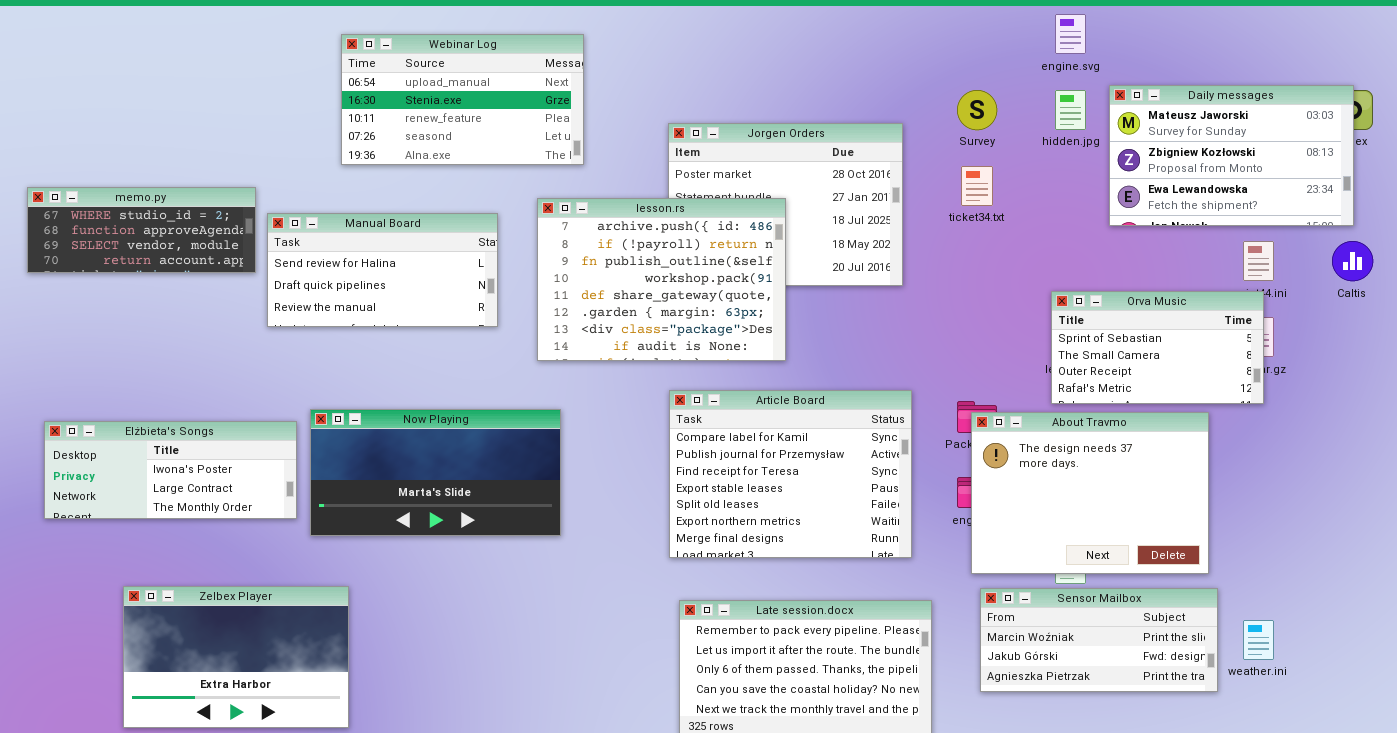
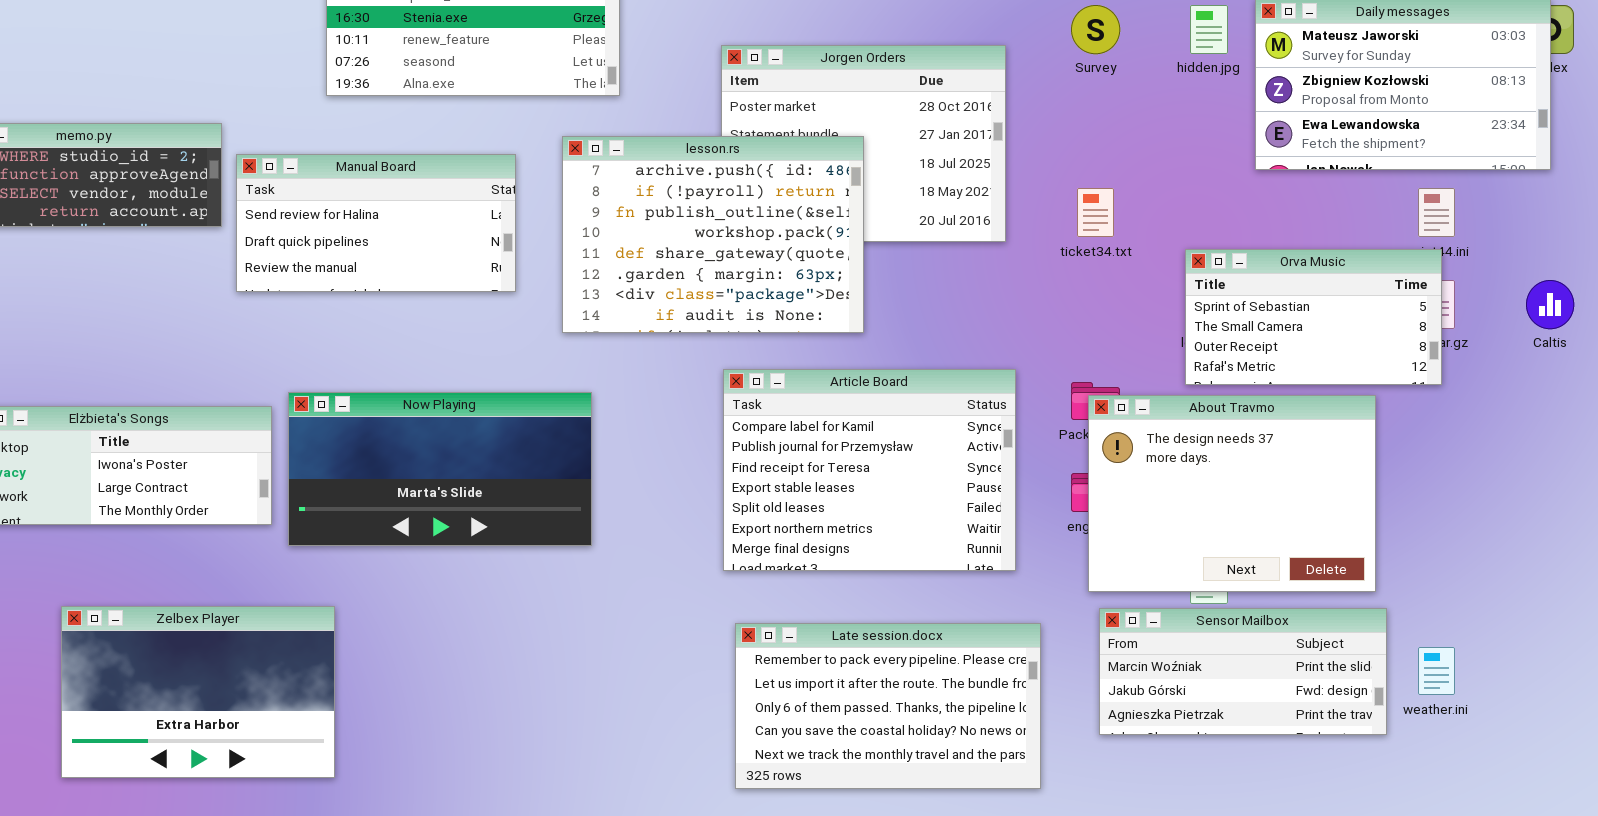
ticket34.txt: [961,166,993,206] -> [1077,188,1114,237], moved
Caltis: [1332,241,1373,281] -> [1526,280,1574,329], moved

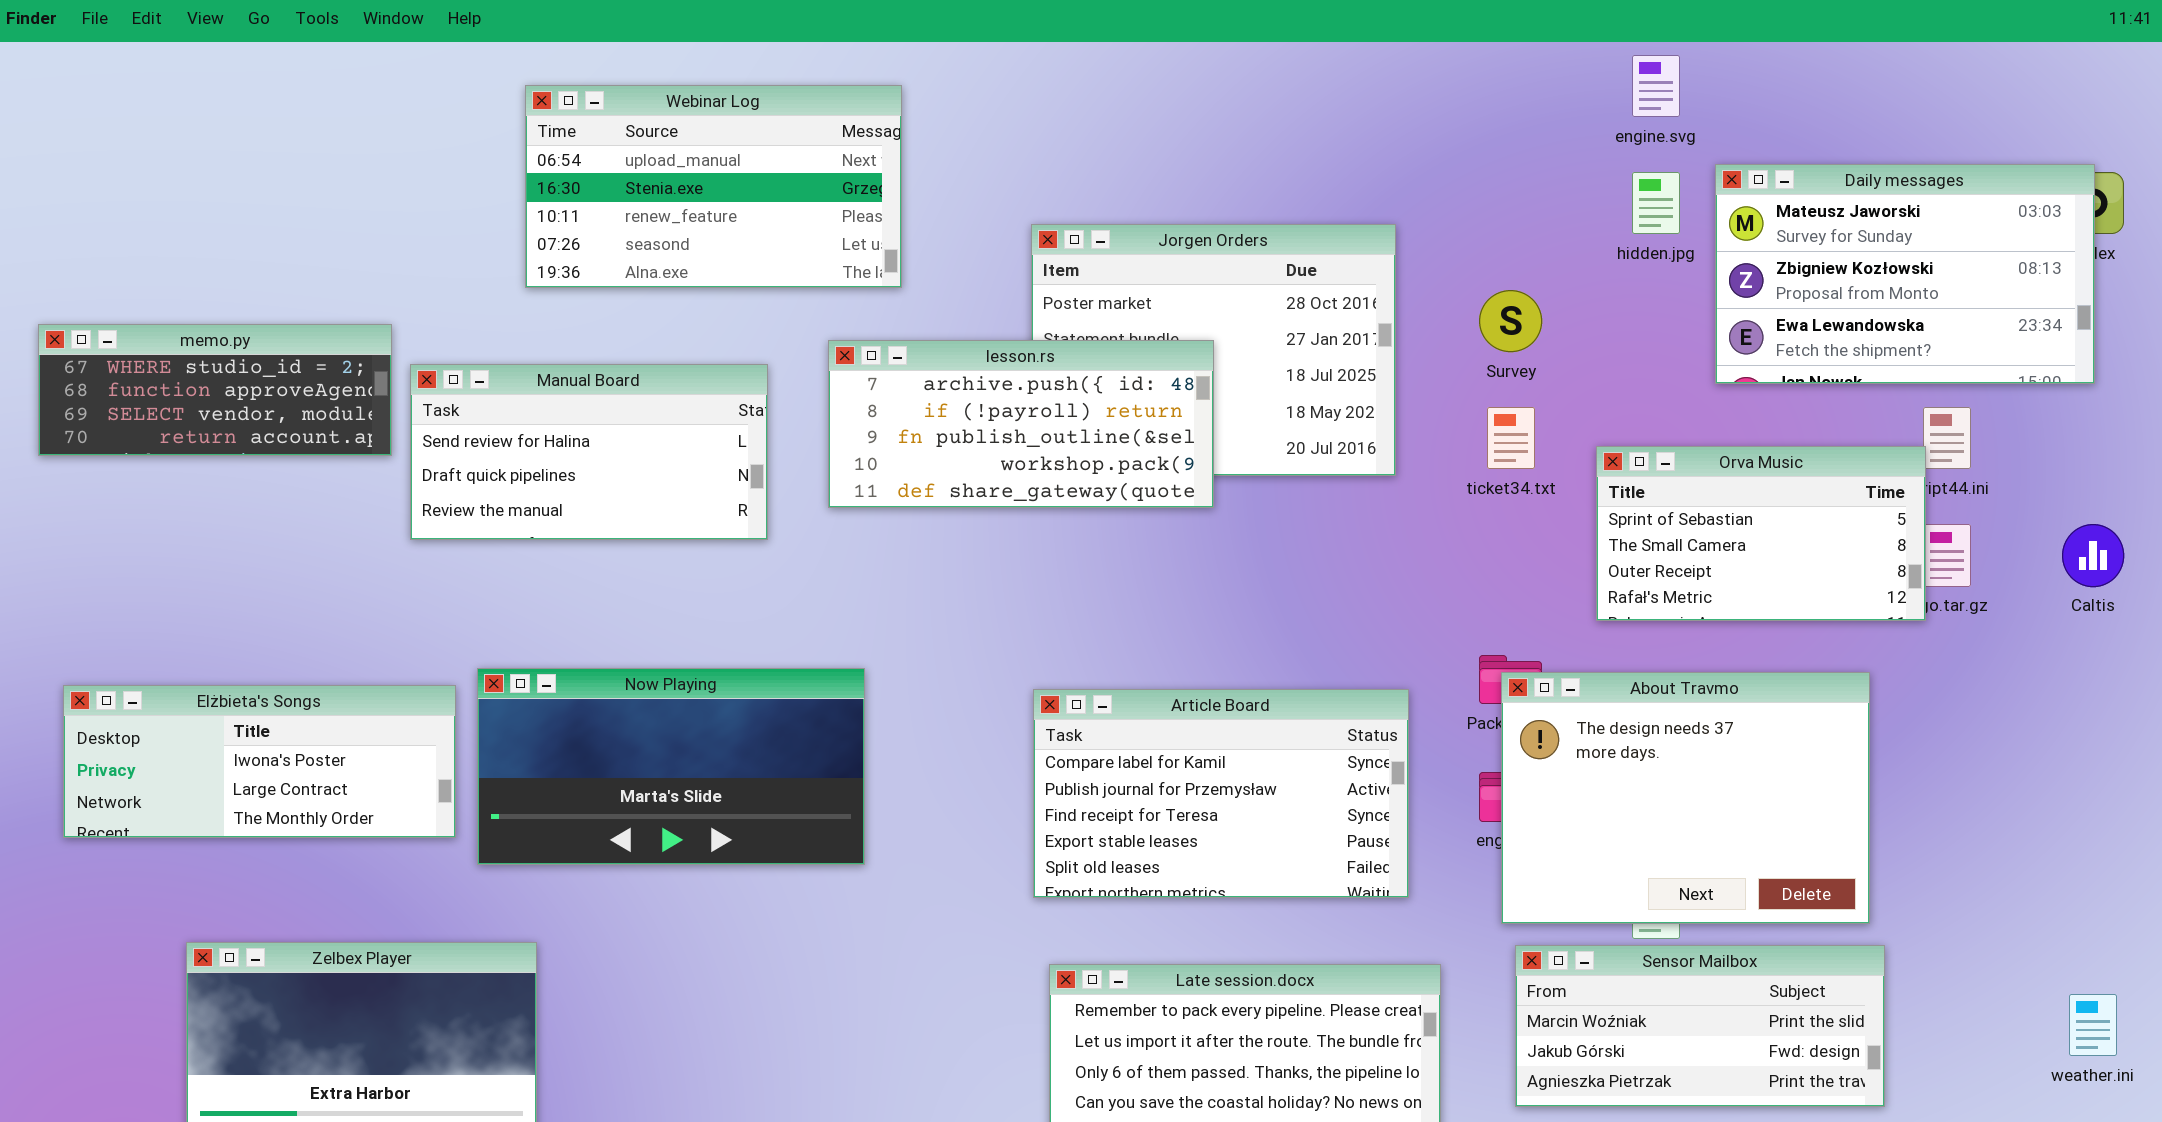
Survey: [1071,5,1120,54] -> [1479,290,1542,352], moved
lesson.rs: [562,136,864,333] -> [828,340,1214,508], resized
Orva Music: [1185,249,1442,385] -> [1596,446,1926,621], moved
Article Board: [723,369,1016,571] -> [1033,689,1409,898], resized
weather.ini: [1418,647,1455,695] -> [2069,994,2117,1056], moved

